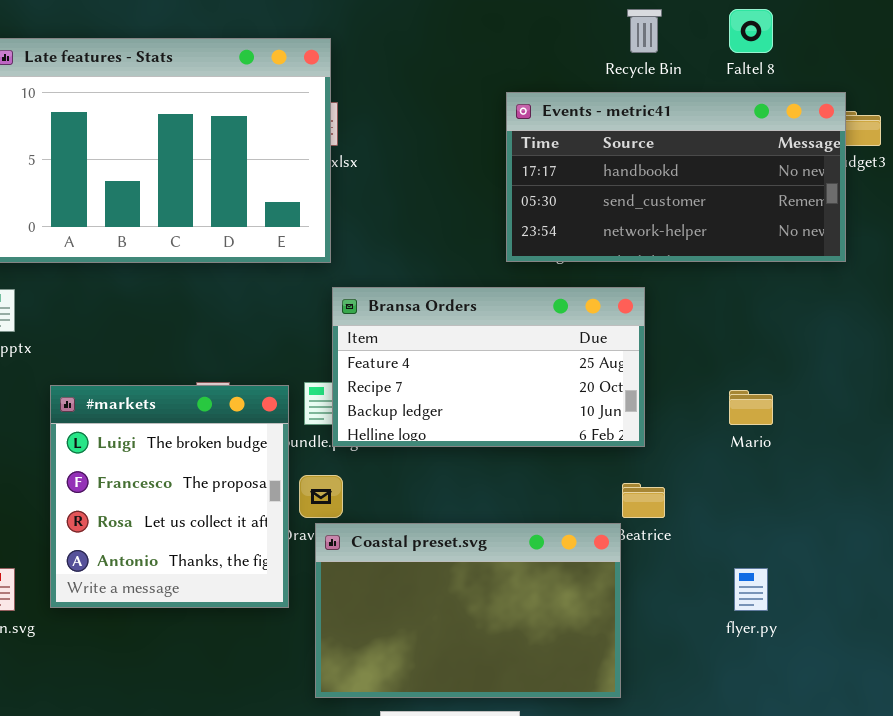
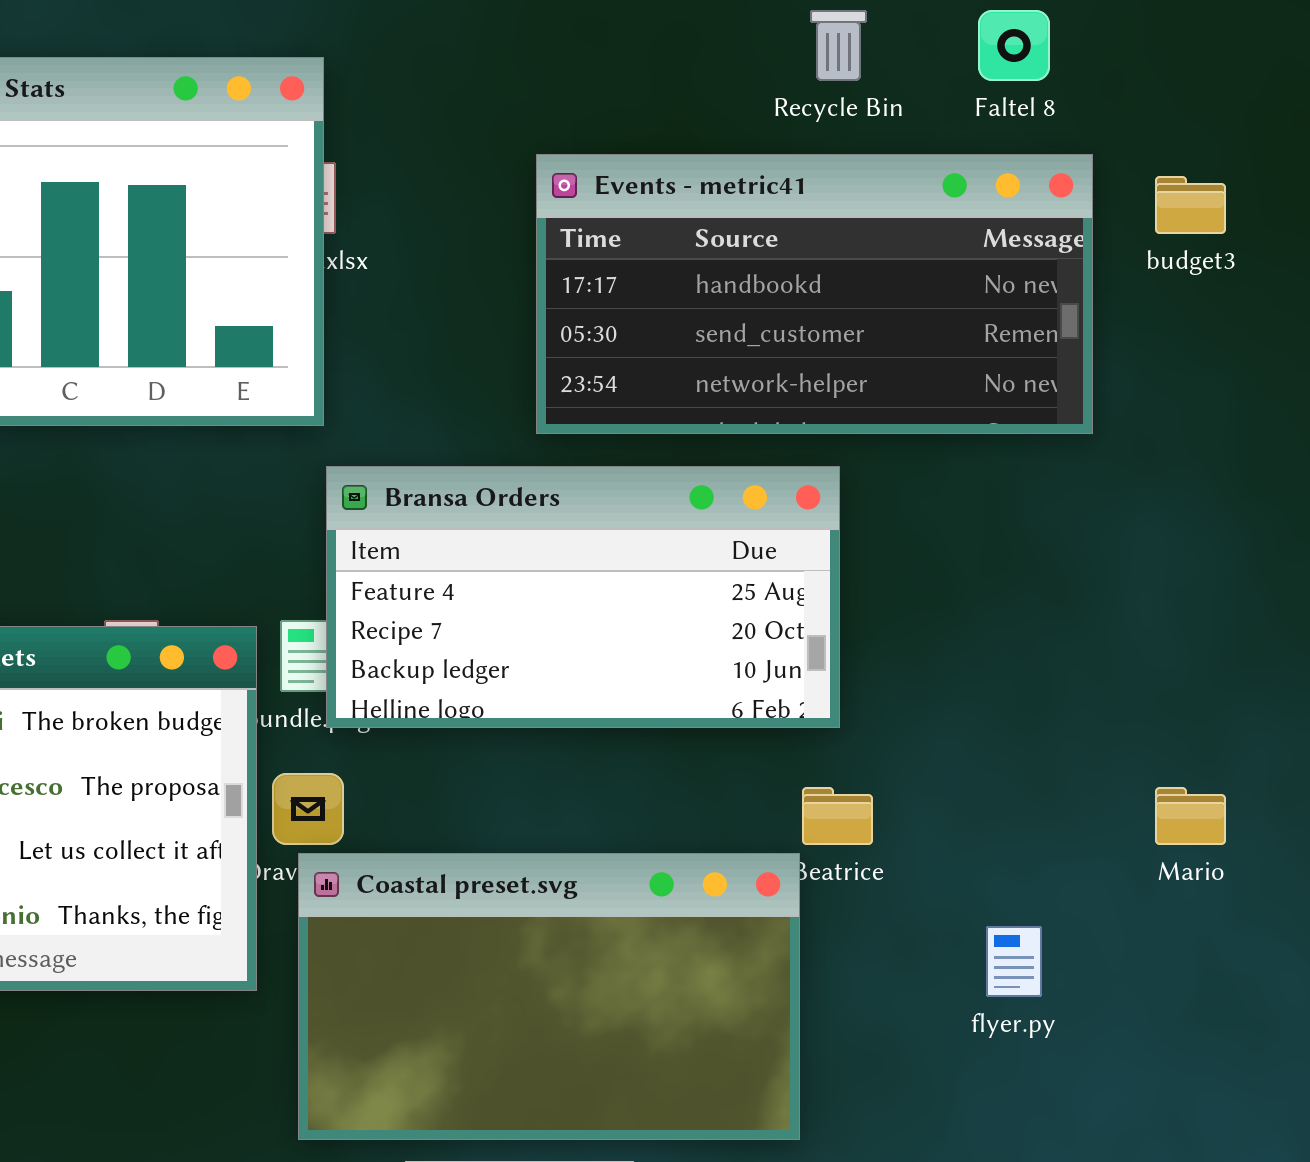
Events - metric41: [506,92,846,262] -> [536,154,1093,434], moved
Mario: [729,390,773,425] -> [1155,787,1226,845], moved

